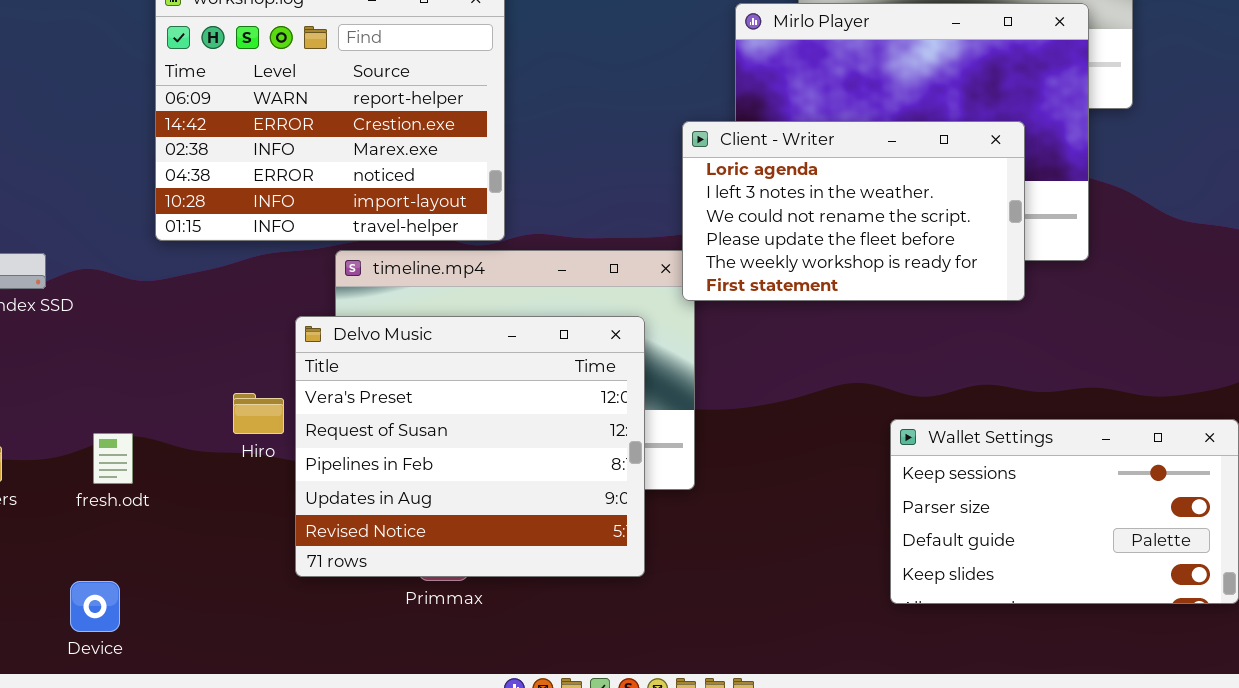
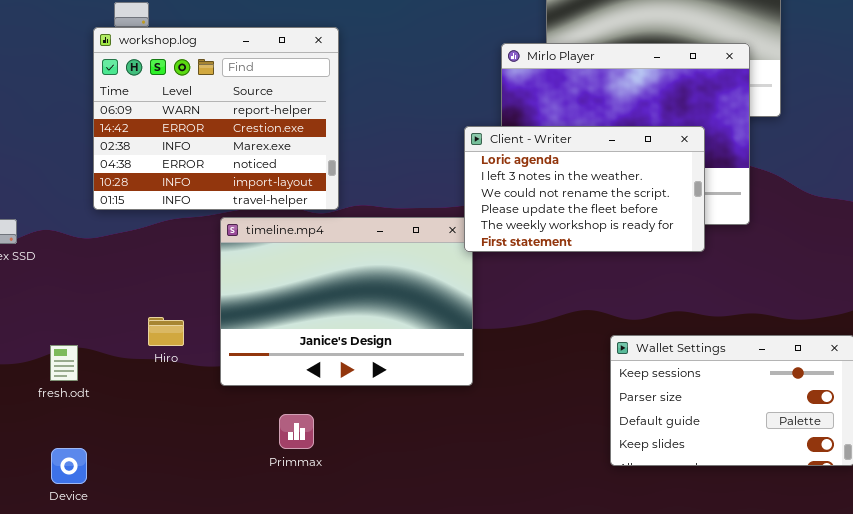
Delvo Music: [295,316,645,577] -> none, closed
Device: [70,581,120,632] -> [51,448,87,484], moved

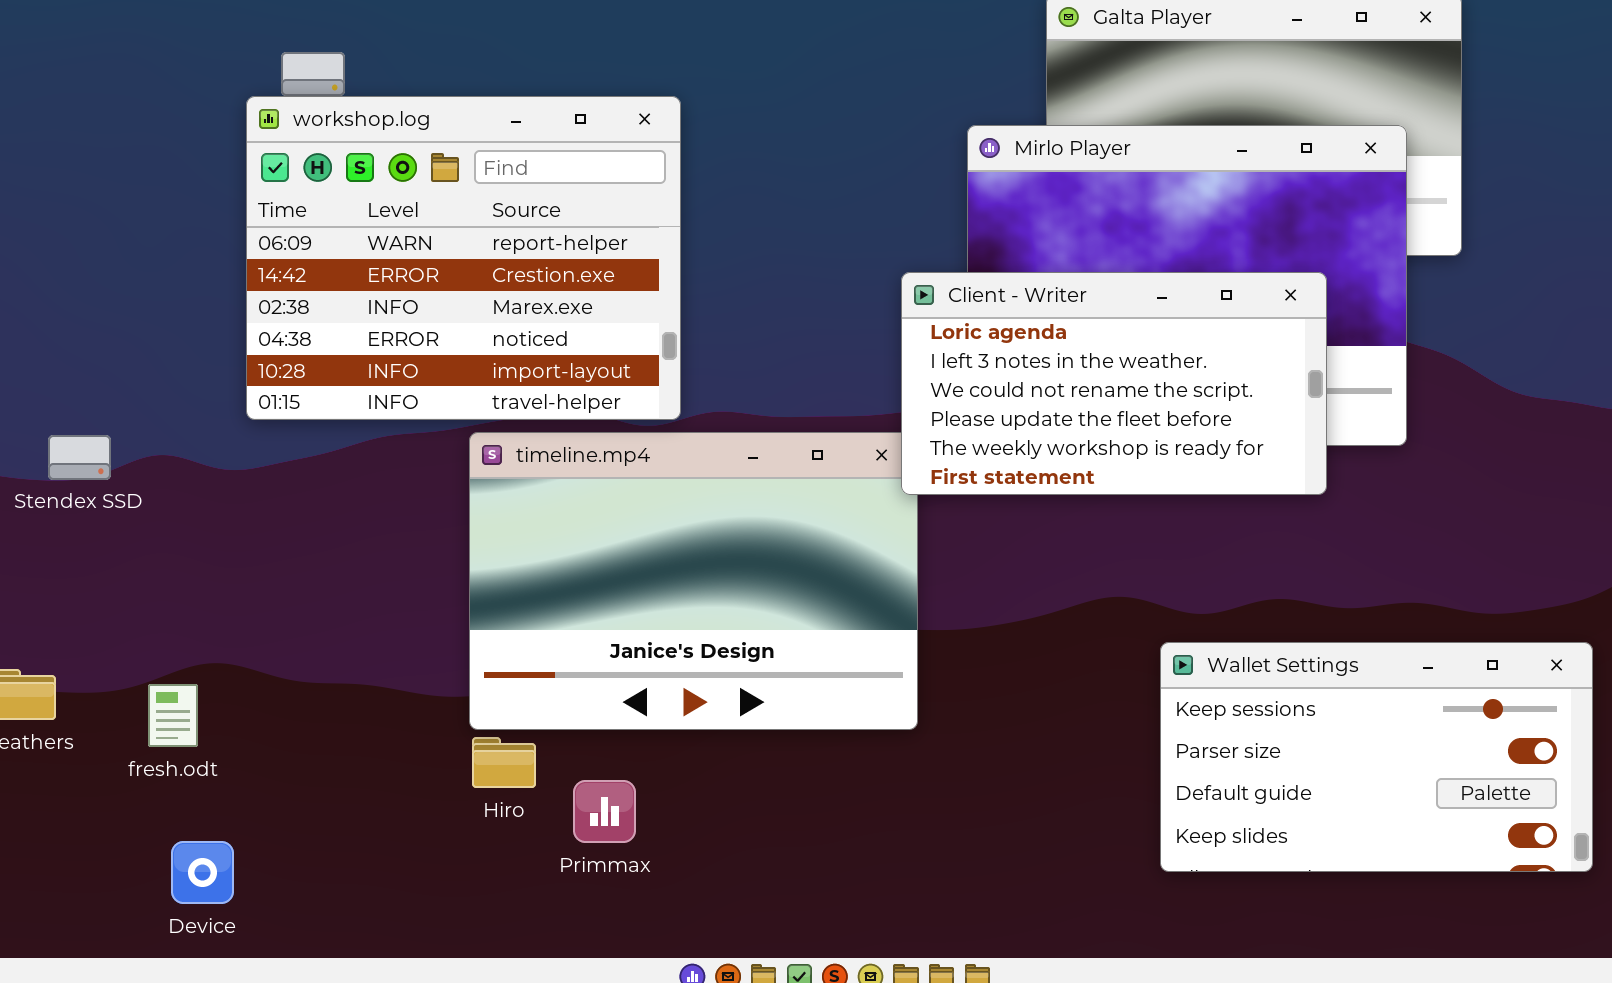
Hiro: [148,317,184,346] -> [472,737,536,788], moved
fresh.odt: [50,345,78,381] -> [148,684,198,747], moved

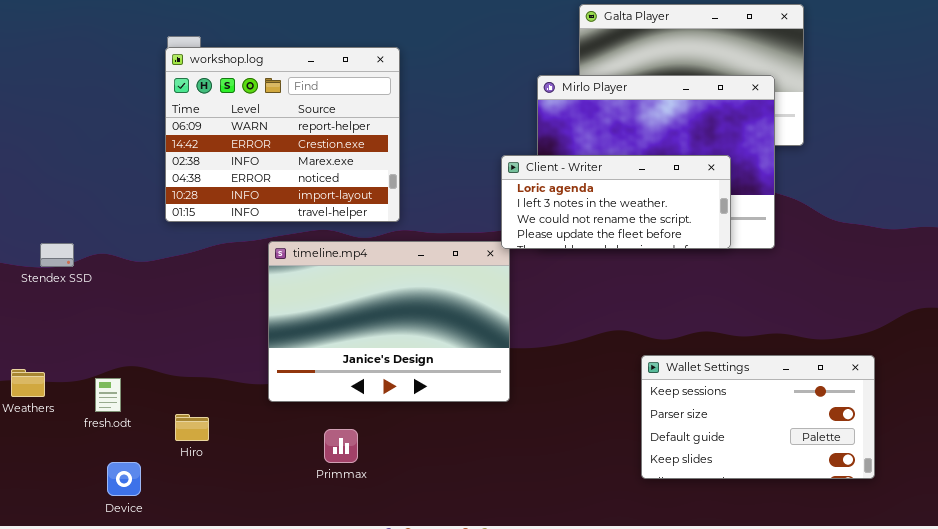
workshop.log: [246,96,681,420] -> [165,47,400,222], moved
Client - Writer: [901,272,1327,495] -> [501,155,731,249], resized
Hiro: [472,737,536,788] -> [175,414,209,441], moved

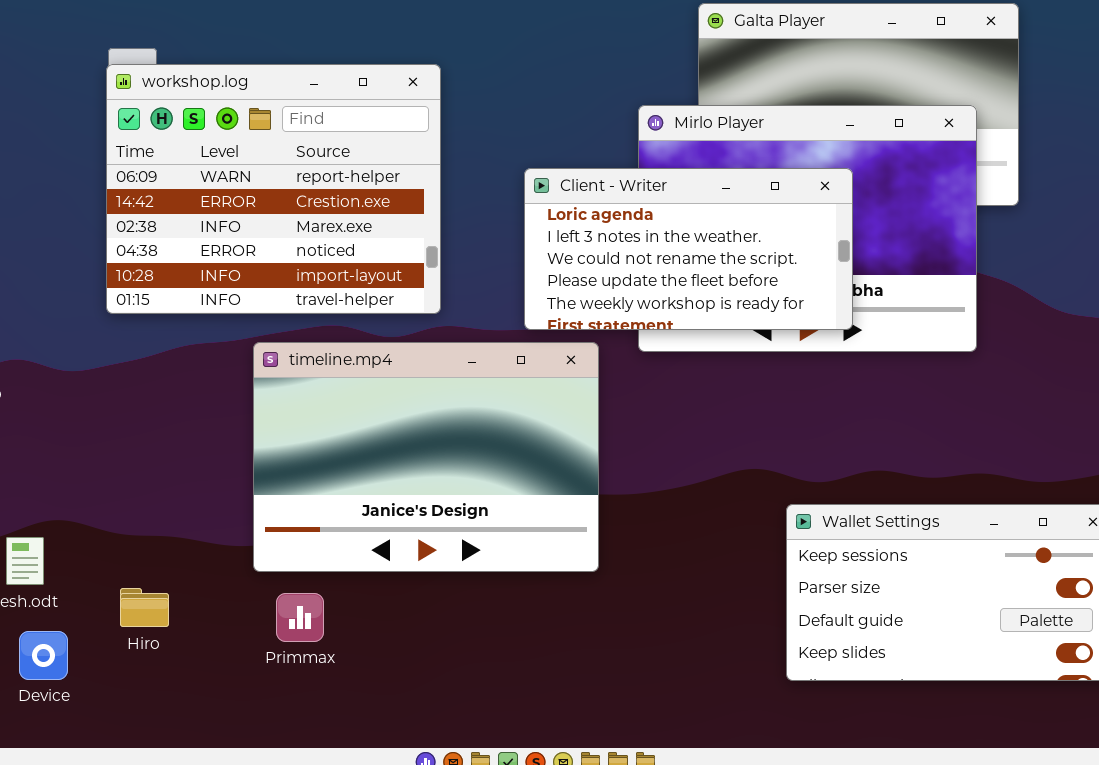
Client - Writer: [501,155,731,249] -> [524,168,853,330], moved, resized
Primmax: [324,429,358,463] -> [276,593,324,642], moved
Device: [107,462,141,496] -> [19,631,68,680], moved

